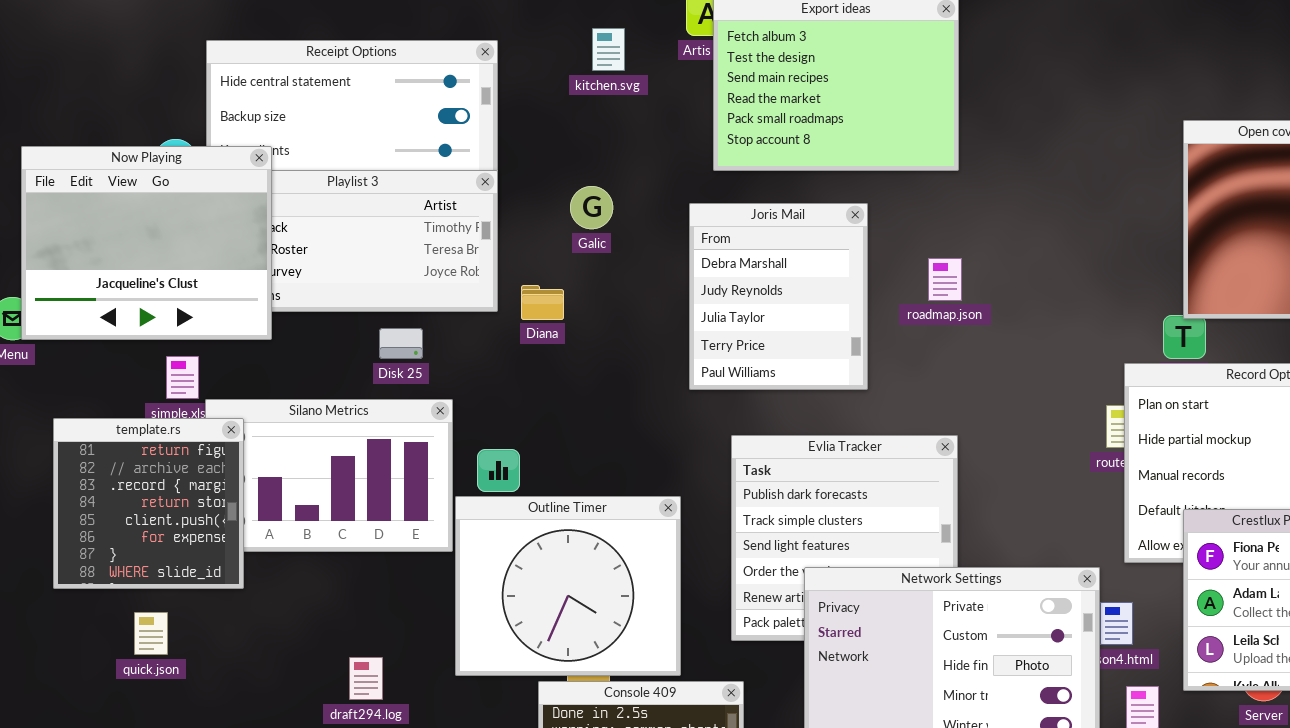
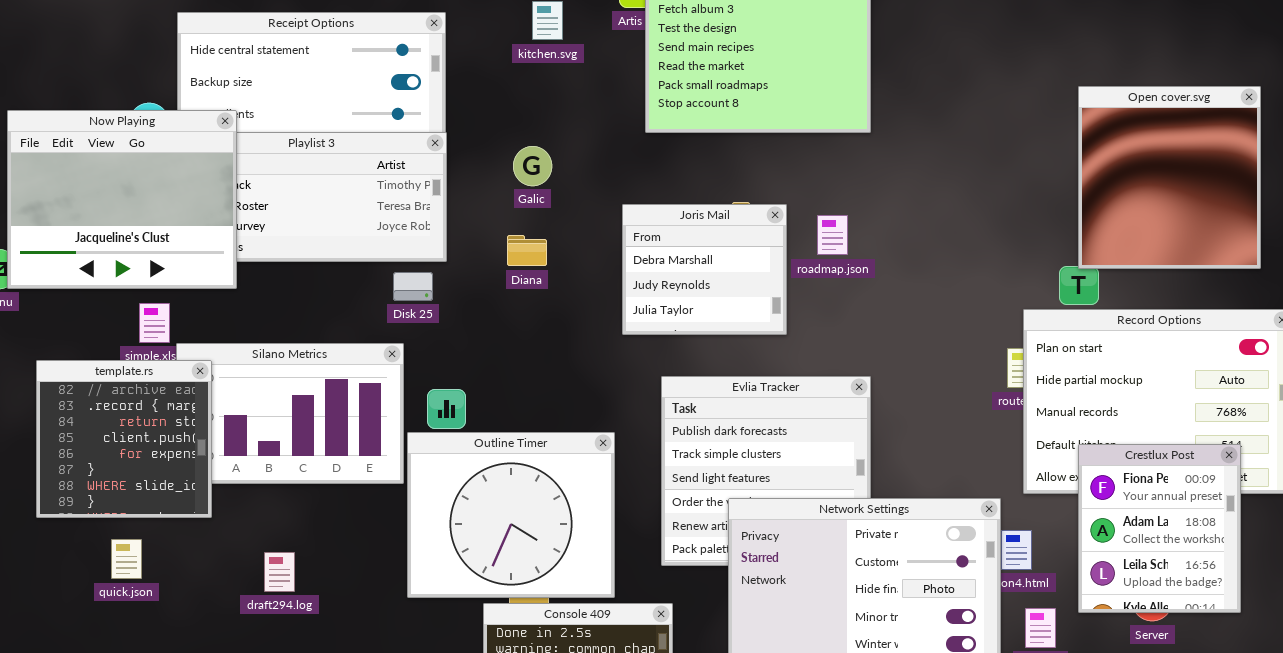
Joris Mail: [689,203,868,390] -> [622,204,787,335], resized
roadmap.json: [928,258,962,301] -> [817,215,848,255], moved
Diana: [521,285,564,320] -> [507,235,547,266], moved
Disk 25: [379,328,423,359] -> [393,272,433,301], moved
template.rs: [53,418,244,589] -> [36,360,212,518], scrolled down 1 row
draft294.log: [349,657,383,700] -> [264,552,295,592], moved

